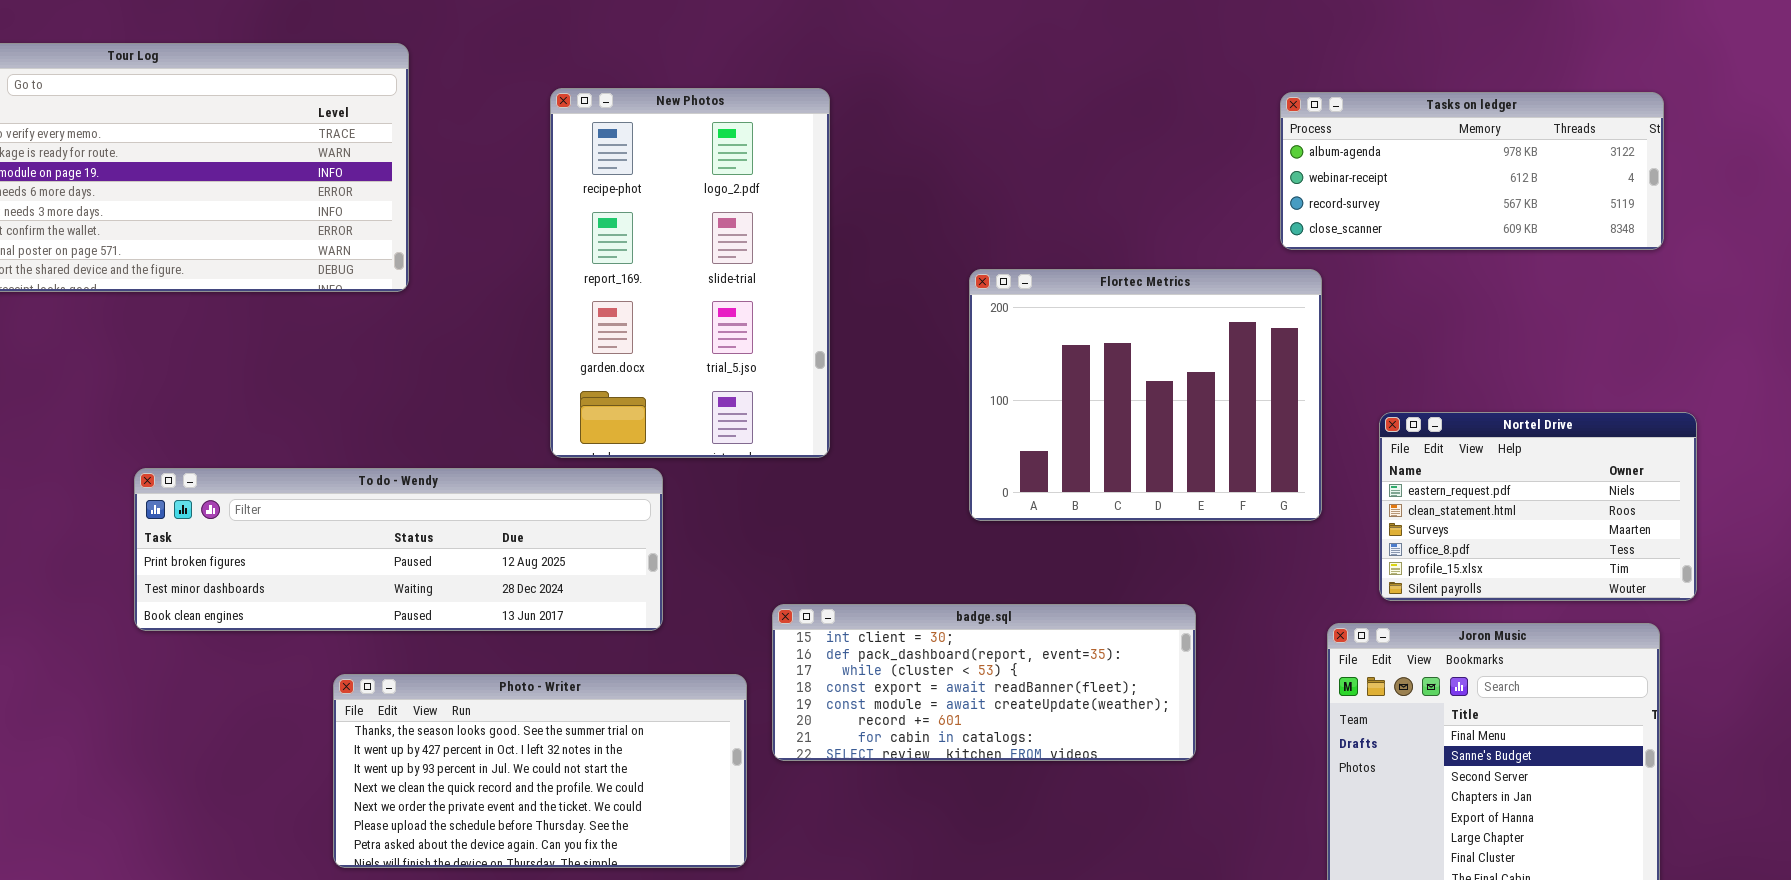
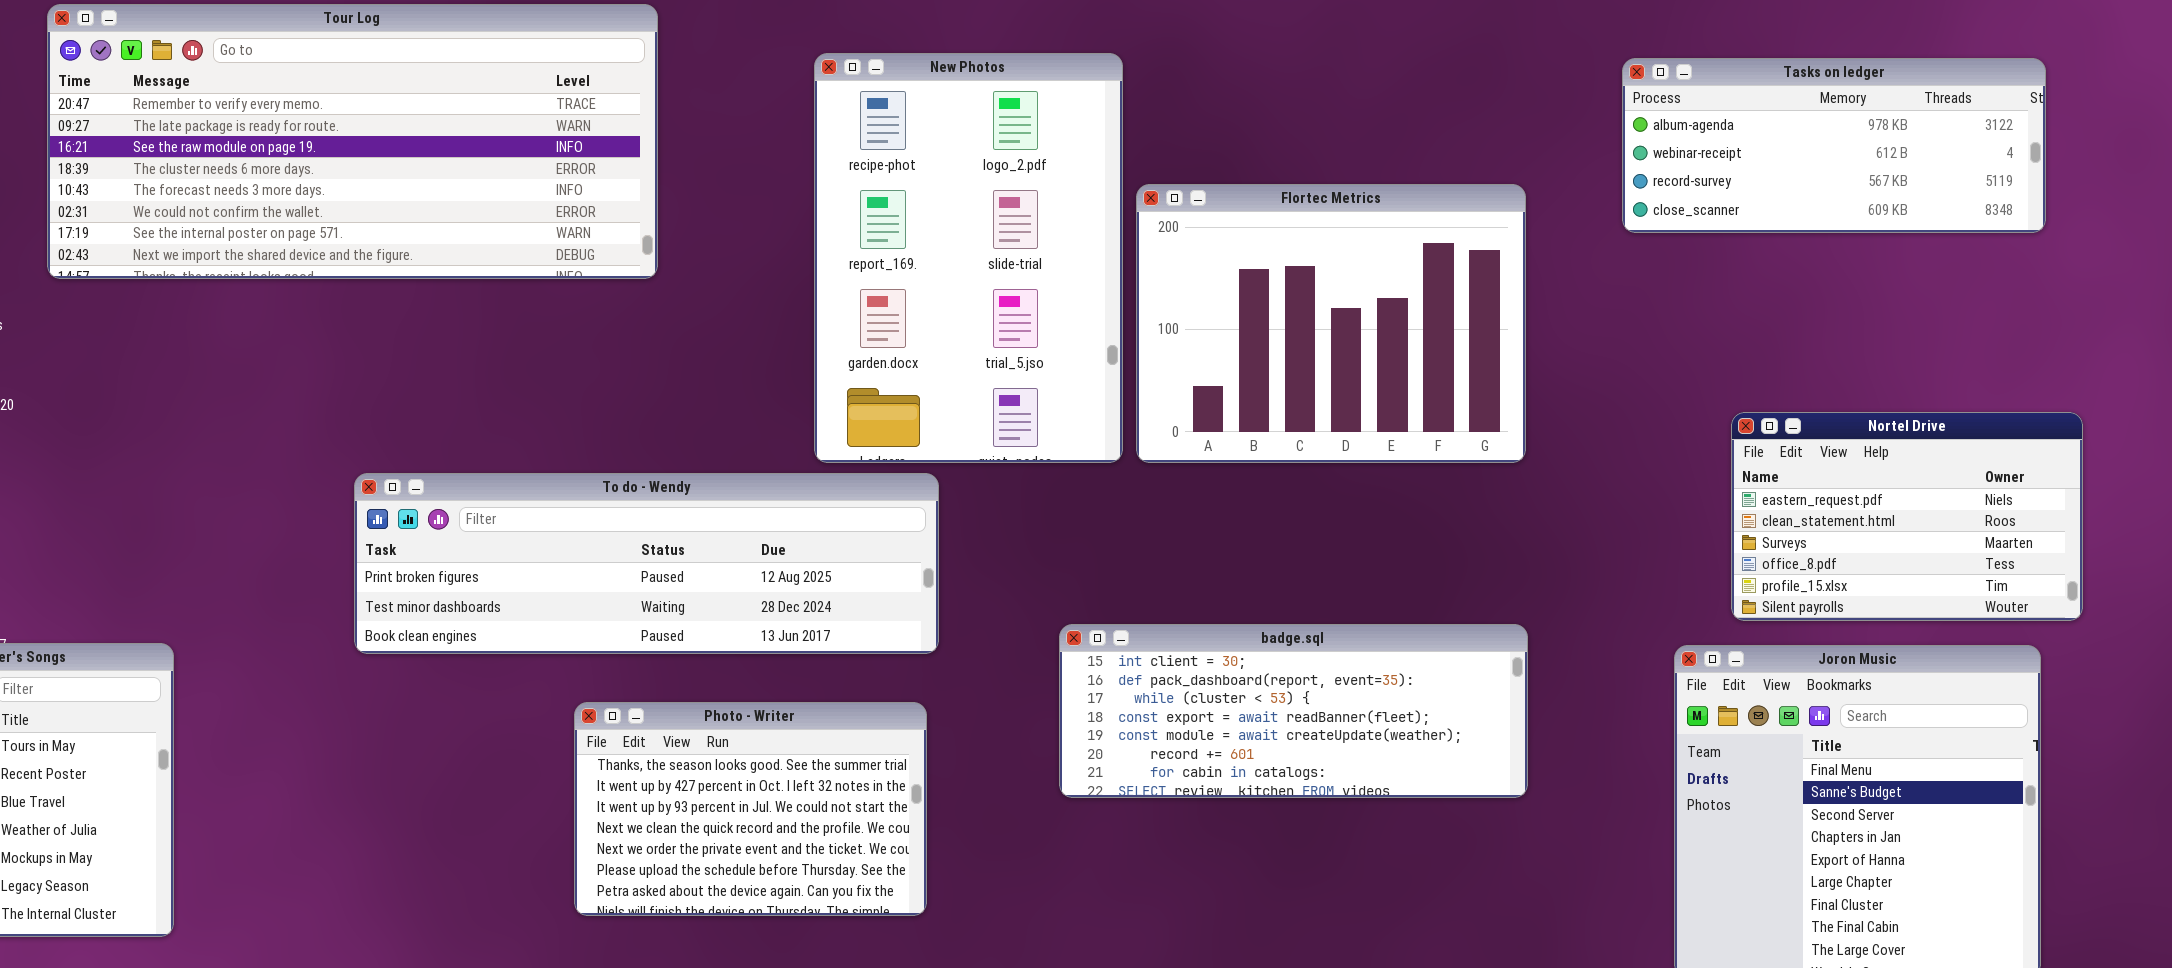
Flortec Metrics: [969,269,1322,521] -> [1136,184,1526,463], moved
Photo - Writer: [333,674,747,868] -> [574,702,927,916], resized

